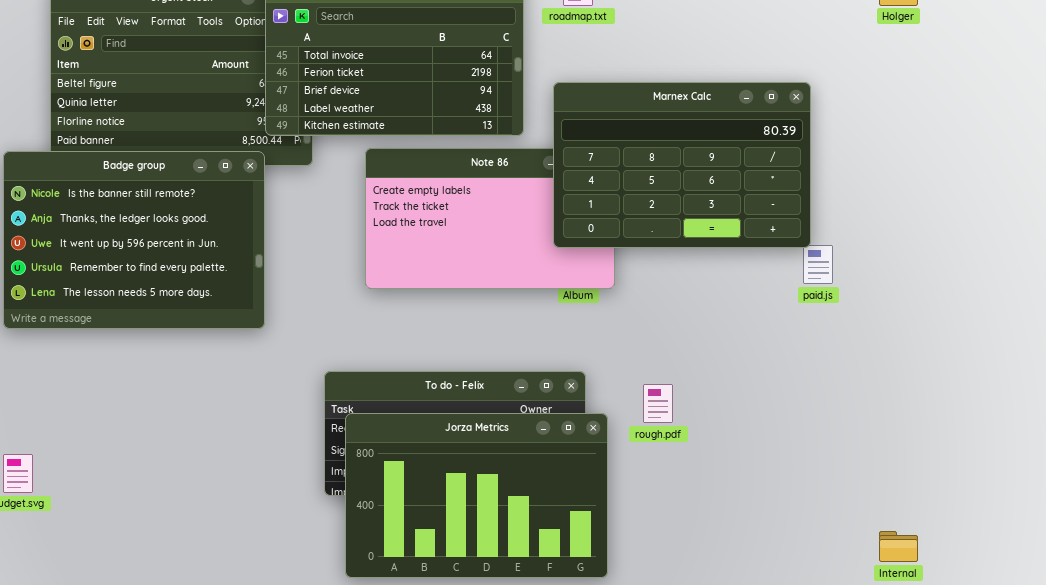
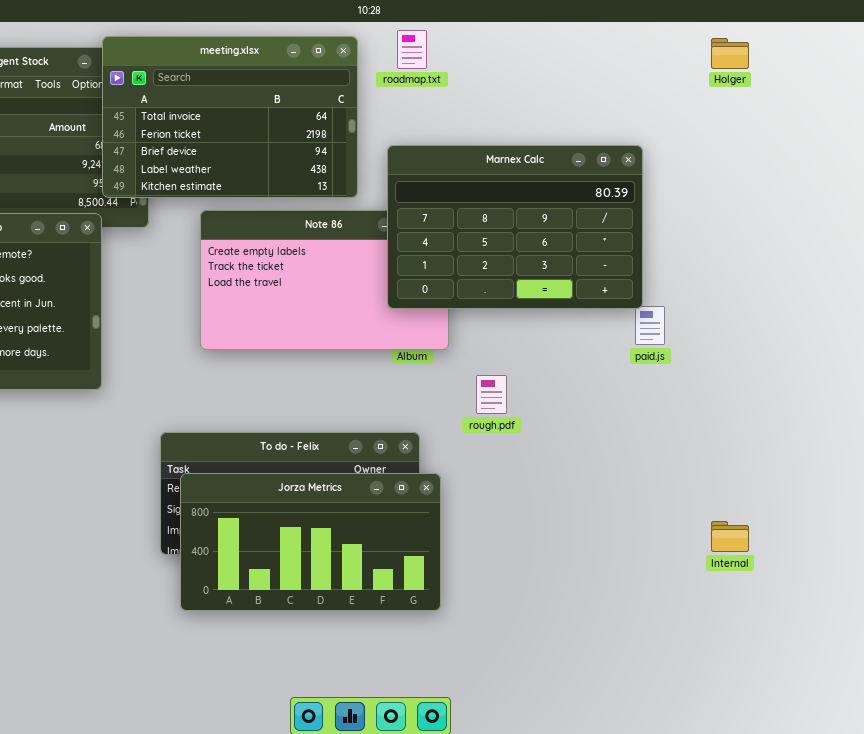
rough.pdf: [643,384,673,423] -> [476,375,507,414], moved
Jorza Metrics: [345,413,608,578] -> [180,473,441,611], resized
Internal: [879,531,918,562] -> [711,521,749,552], moved

